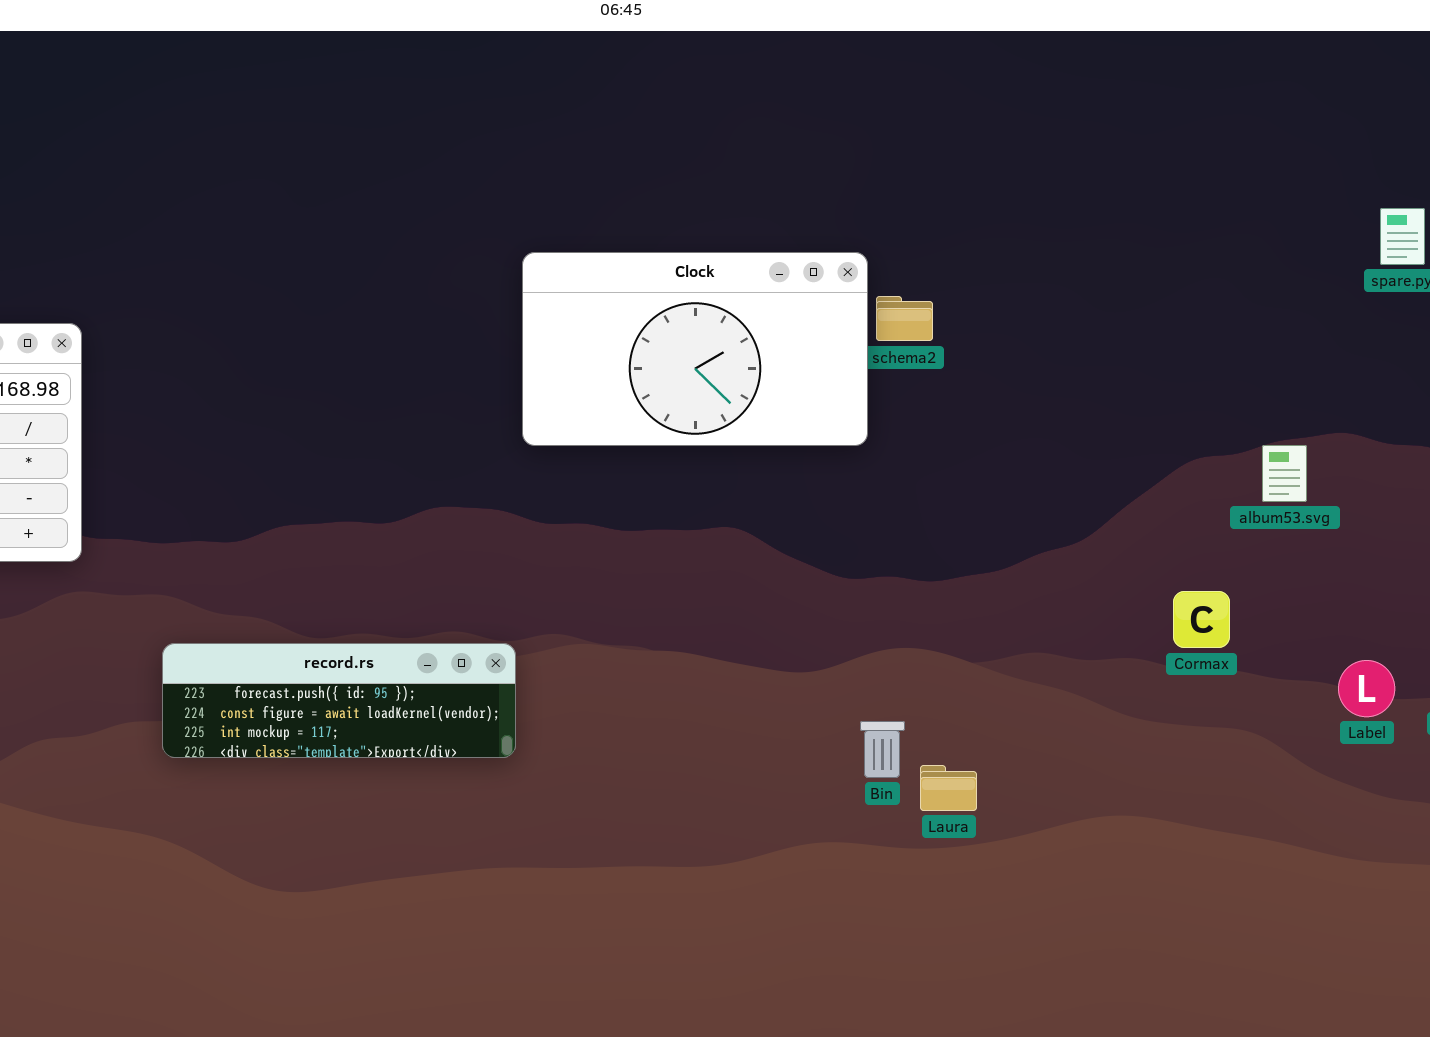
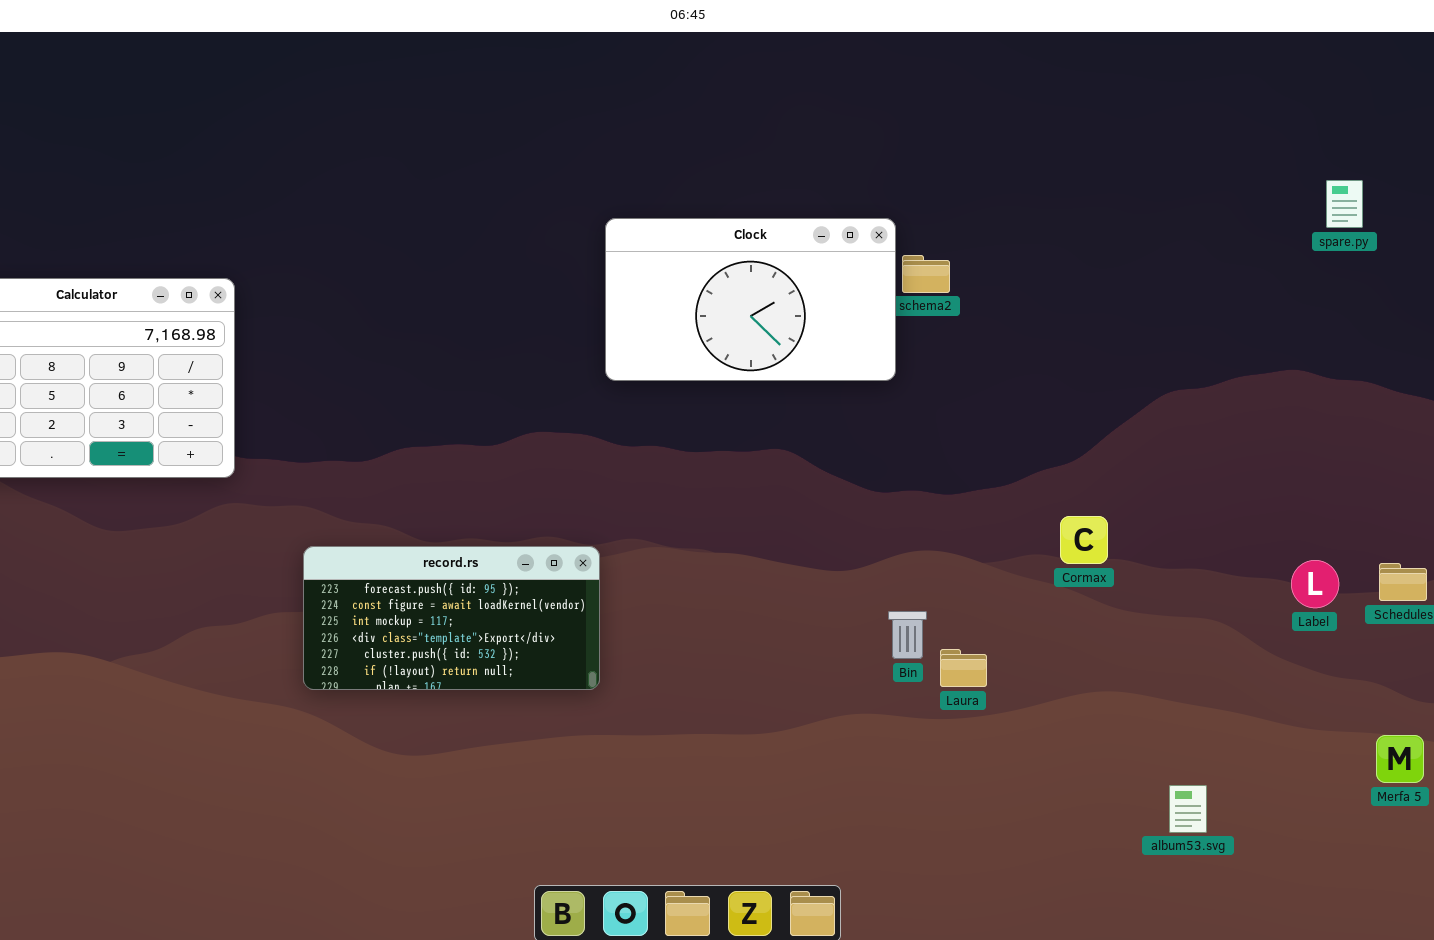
album53.svg: [1262,445,1307,502] -> [1169,785,1207,833], moved
Cormax: [1173,591,1230,648] -> [1060,516,1108,564], moved
record.rs: [162,643,516,758] -> [303,546,600,690], resized

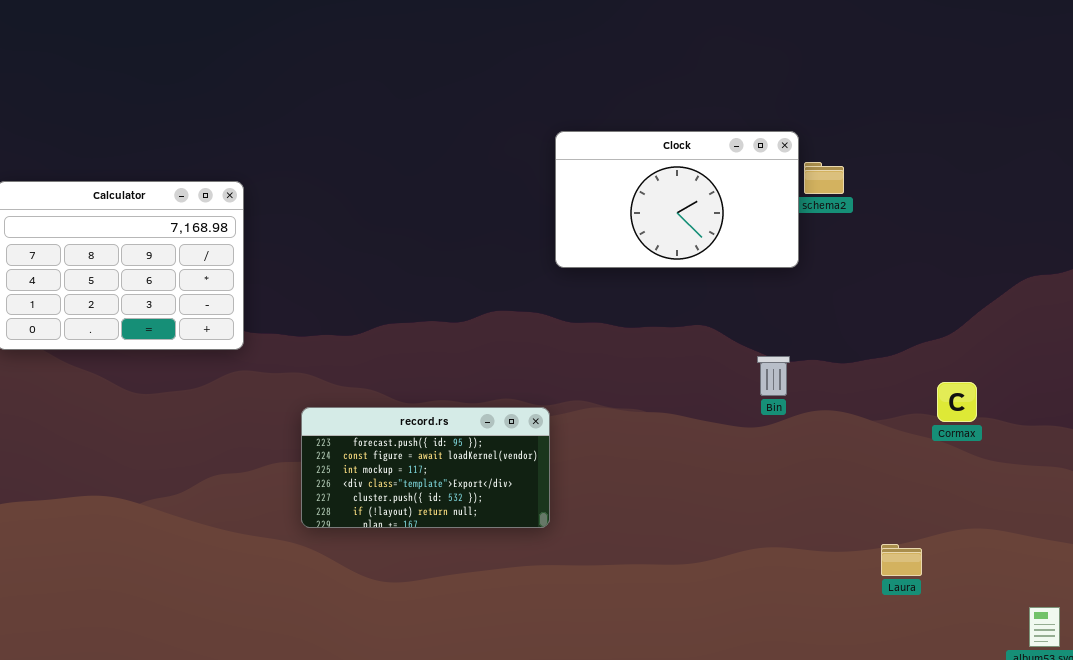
Bin: [888,611,927,659] -> [757,356,790,396], moved
Laura: [940,649,987,687] -> [881,544,922,576], moved

